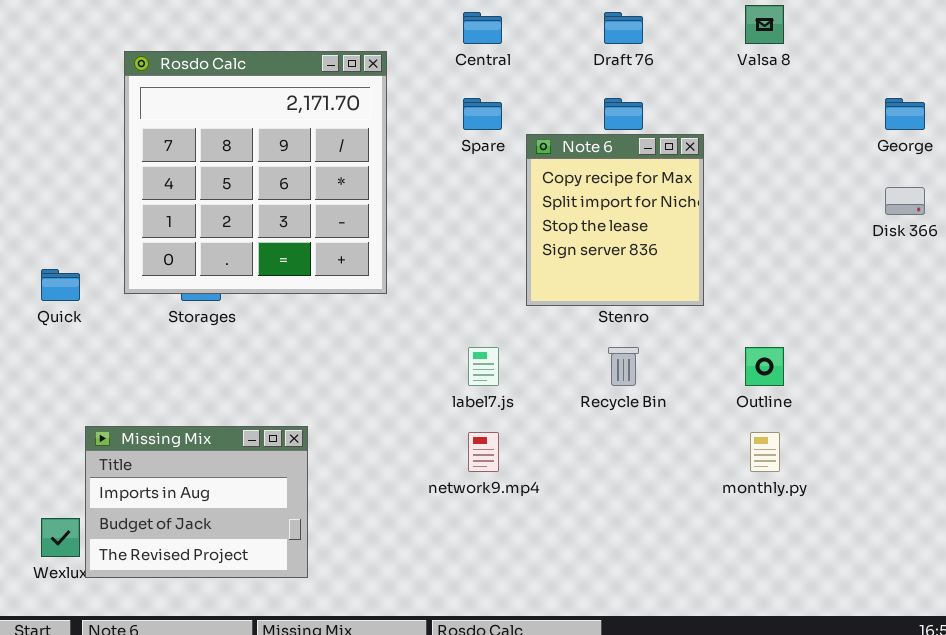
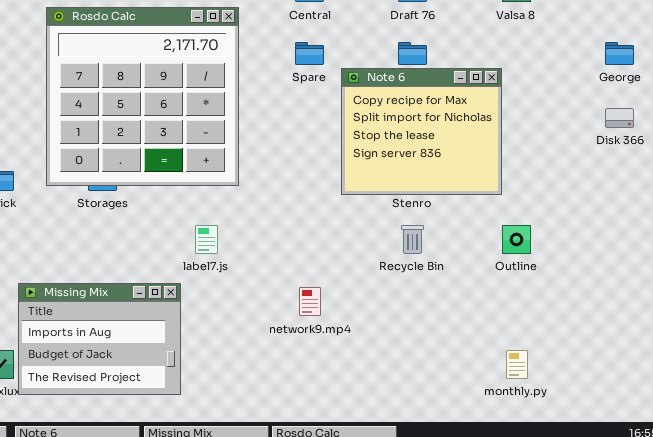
Note 6: [526,134,704,306] -> [341,68,502,195], resized
label7.js: [468,347,499,386] -> [195,225,218,254], moved
monthly.py: [750,432,780,472] -> [506,350,528,379], moved

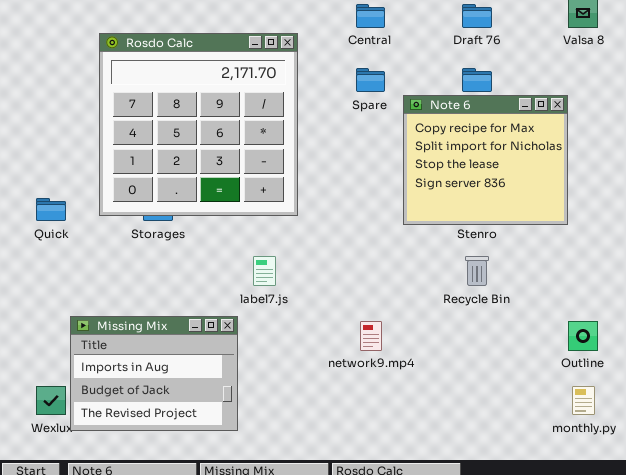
Outline: [502,225,531,254] -> [568,321,598,351], moved

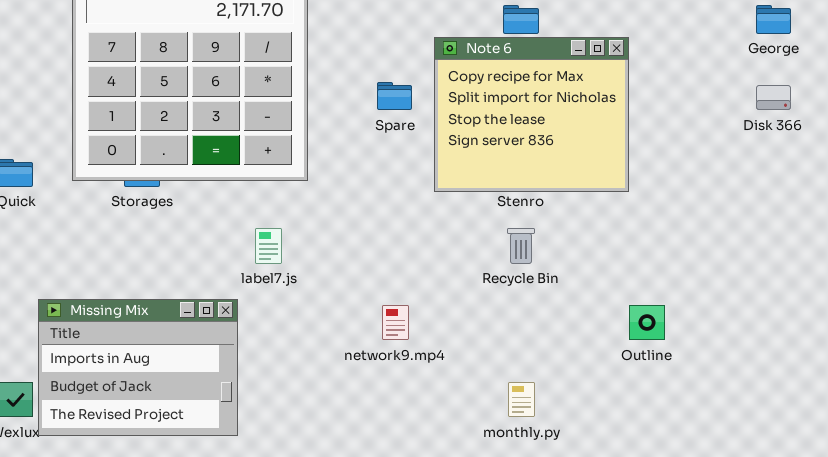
Spare: [356,68,385,92] -> [377,82,412,110], moved
monthly.py: [572,386,595,415] -> [508,382,535,417], moved

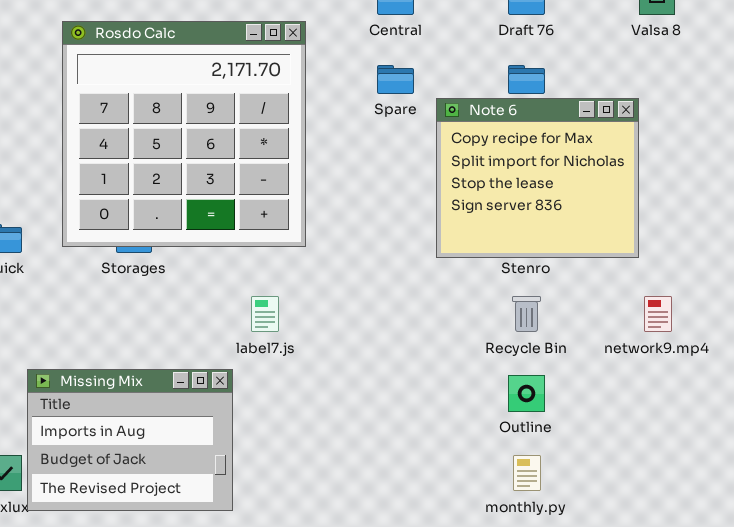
Spare: [377,82,412,110] -> [377,65,414,94], moved
network9.mp4: [382,305,409,340] -> [644,296,672,332], moved
Outline: [629,305,665,340] -> [508,375,545,412], moved

